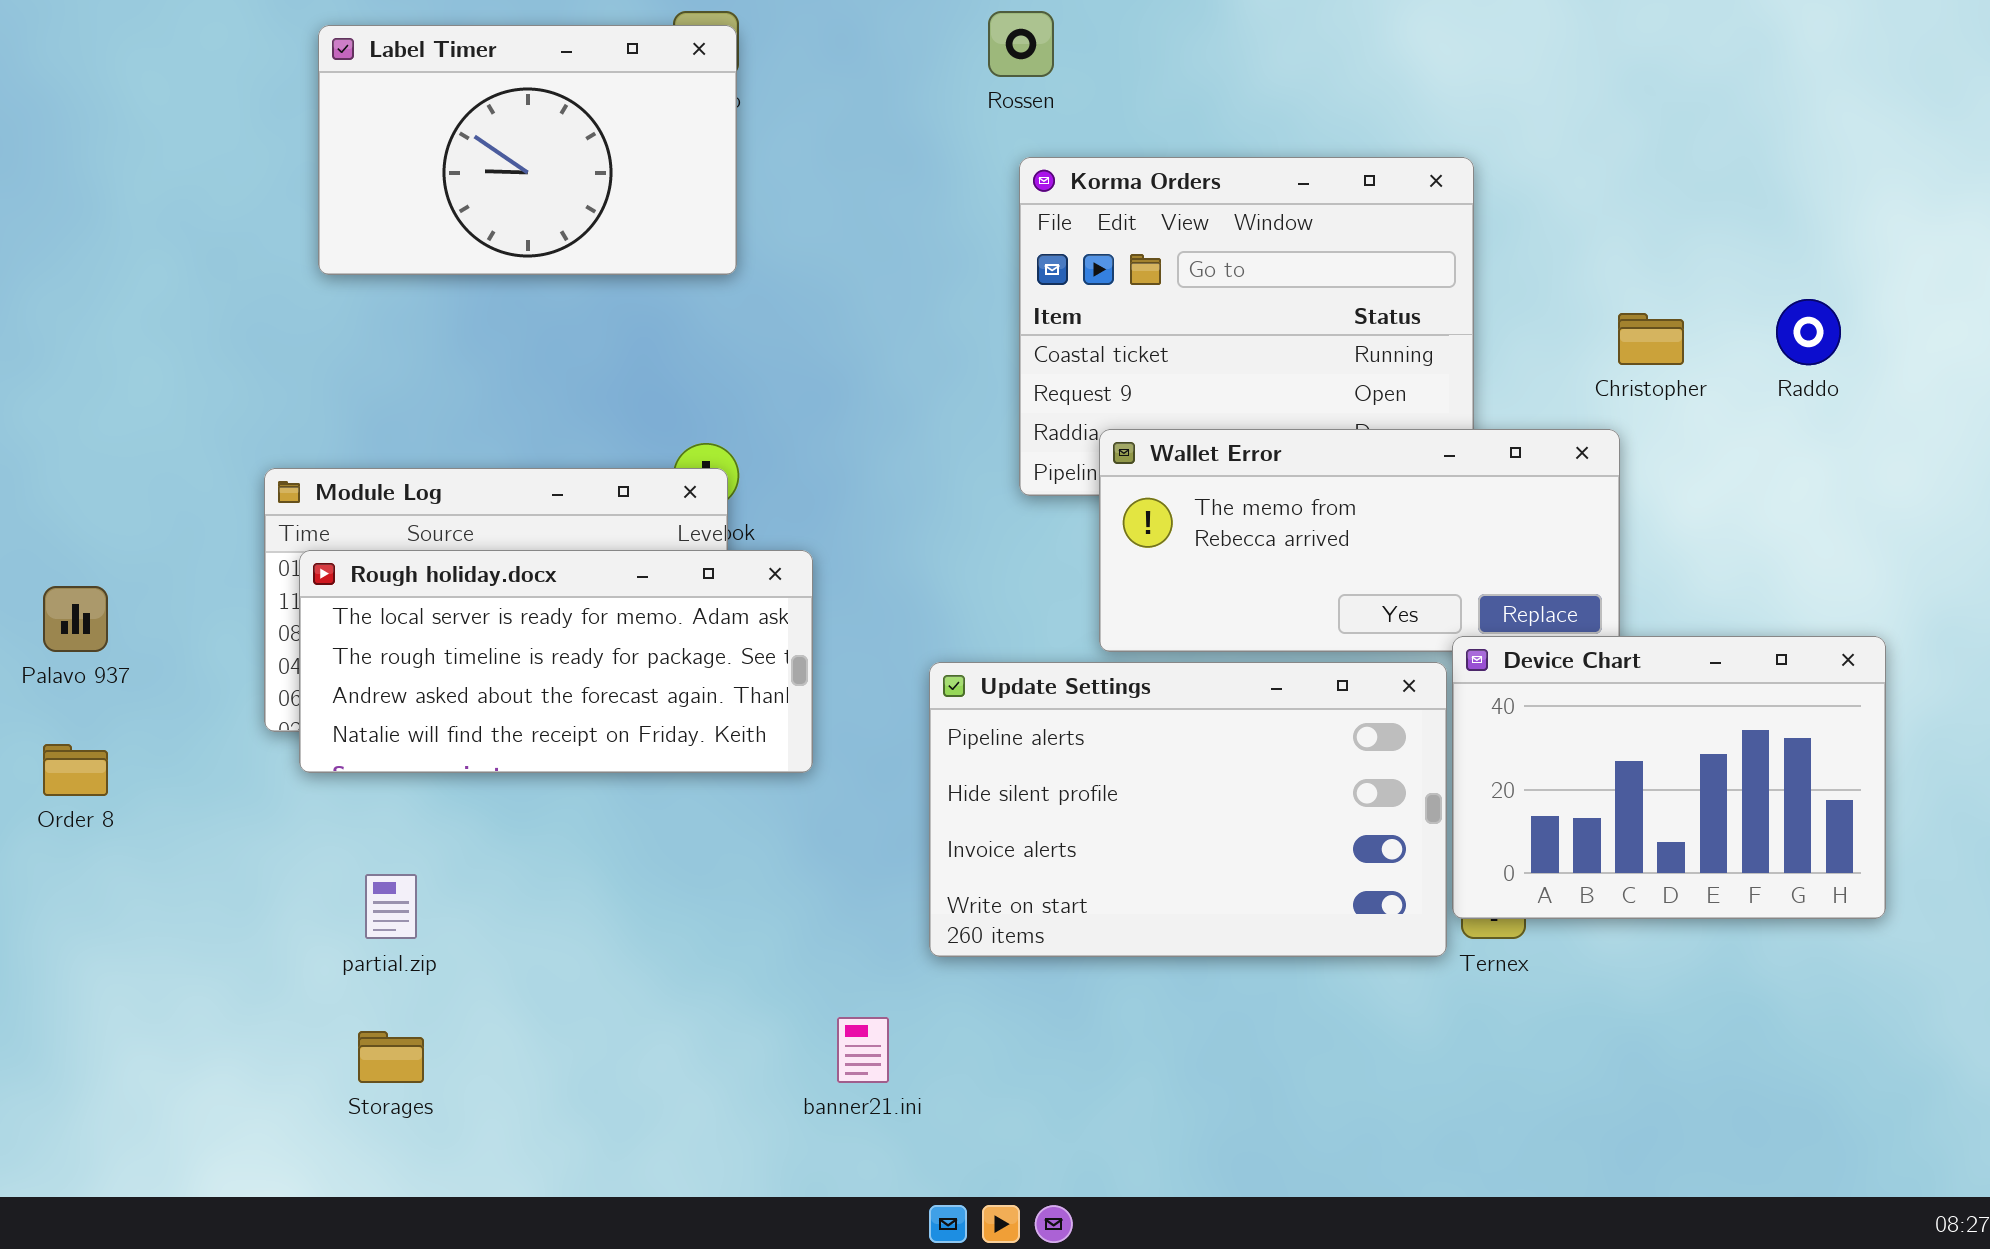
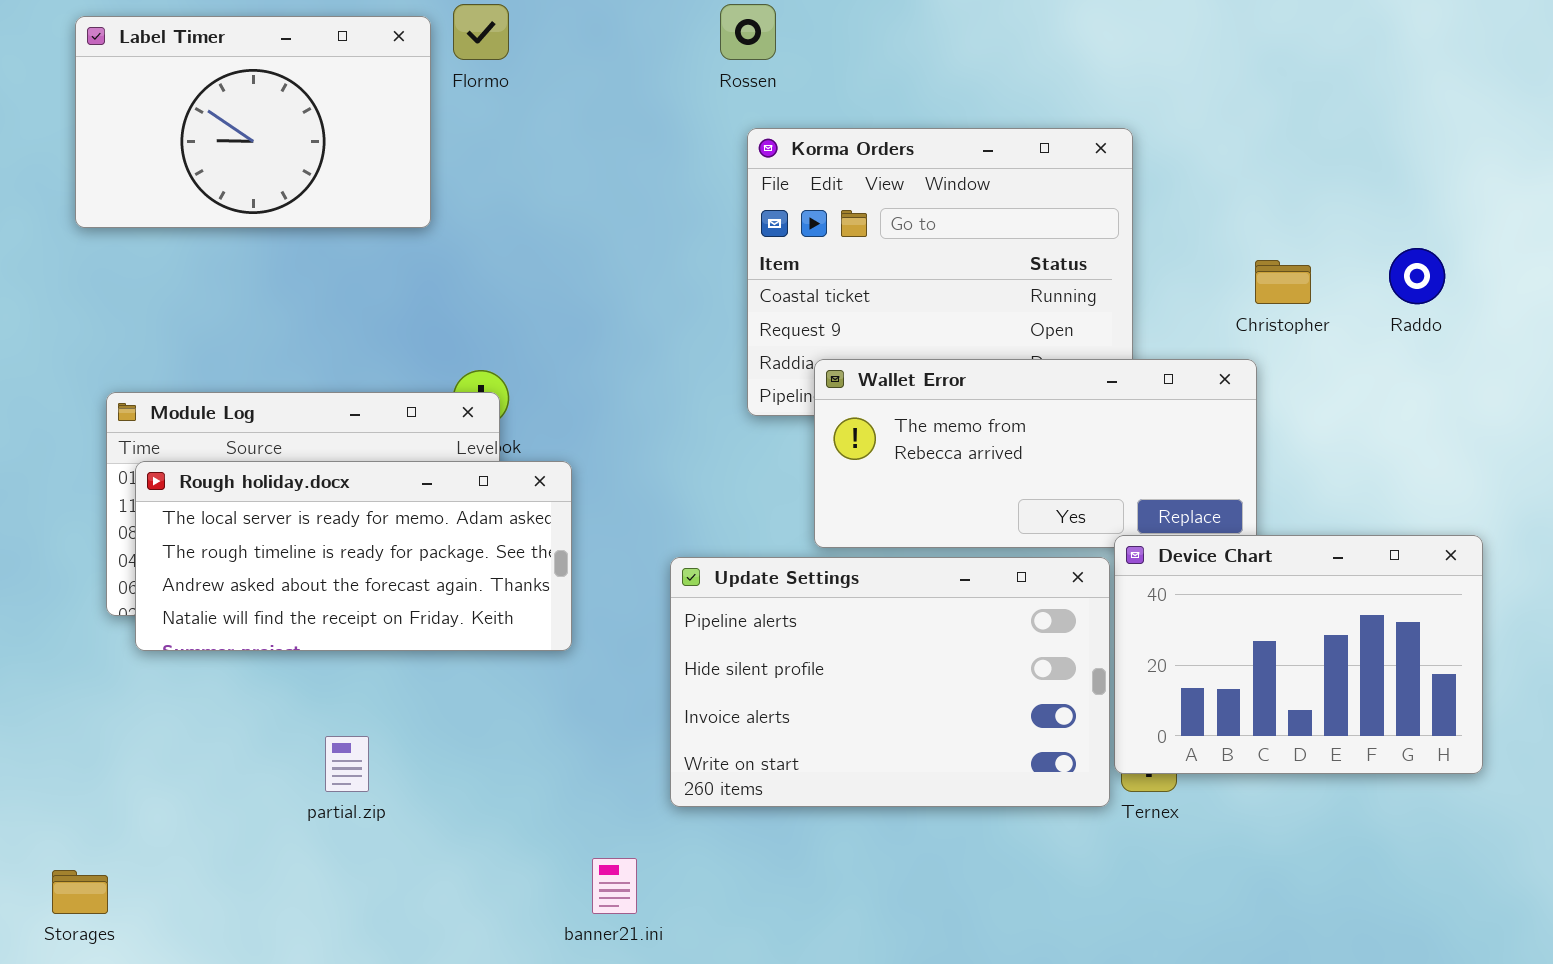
Label Timer: [318,25,737,275] -> [75,16,431,228], moved
partial.zip: [365,874,417,939] -> [325,736,369,792], moved
Storages: [358,1031,424,1083] -> [52,870,108,914], moved

